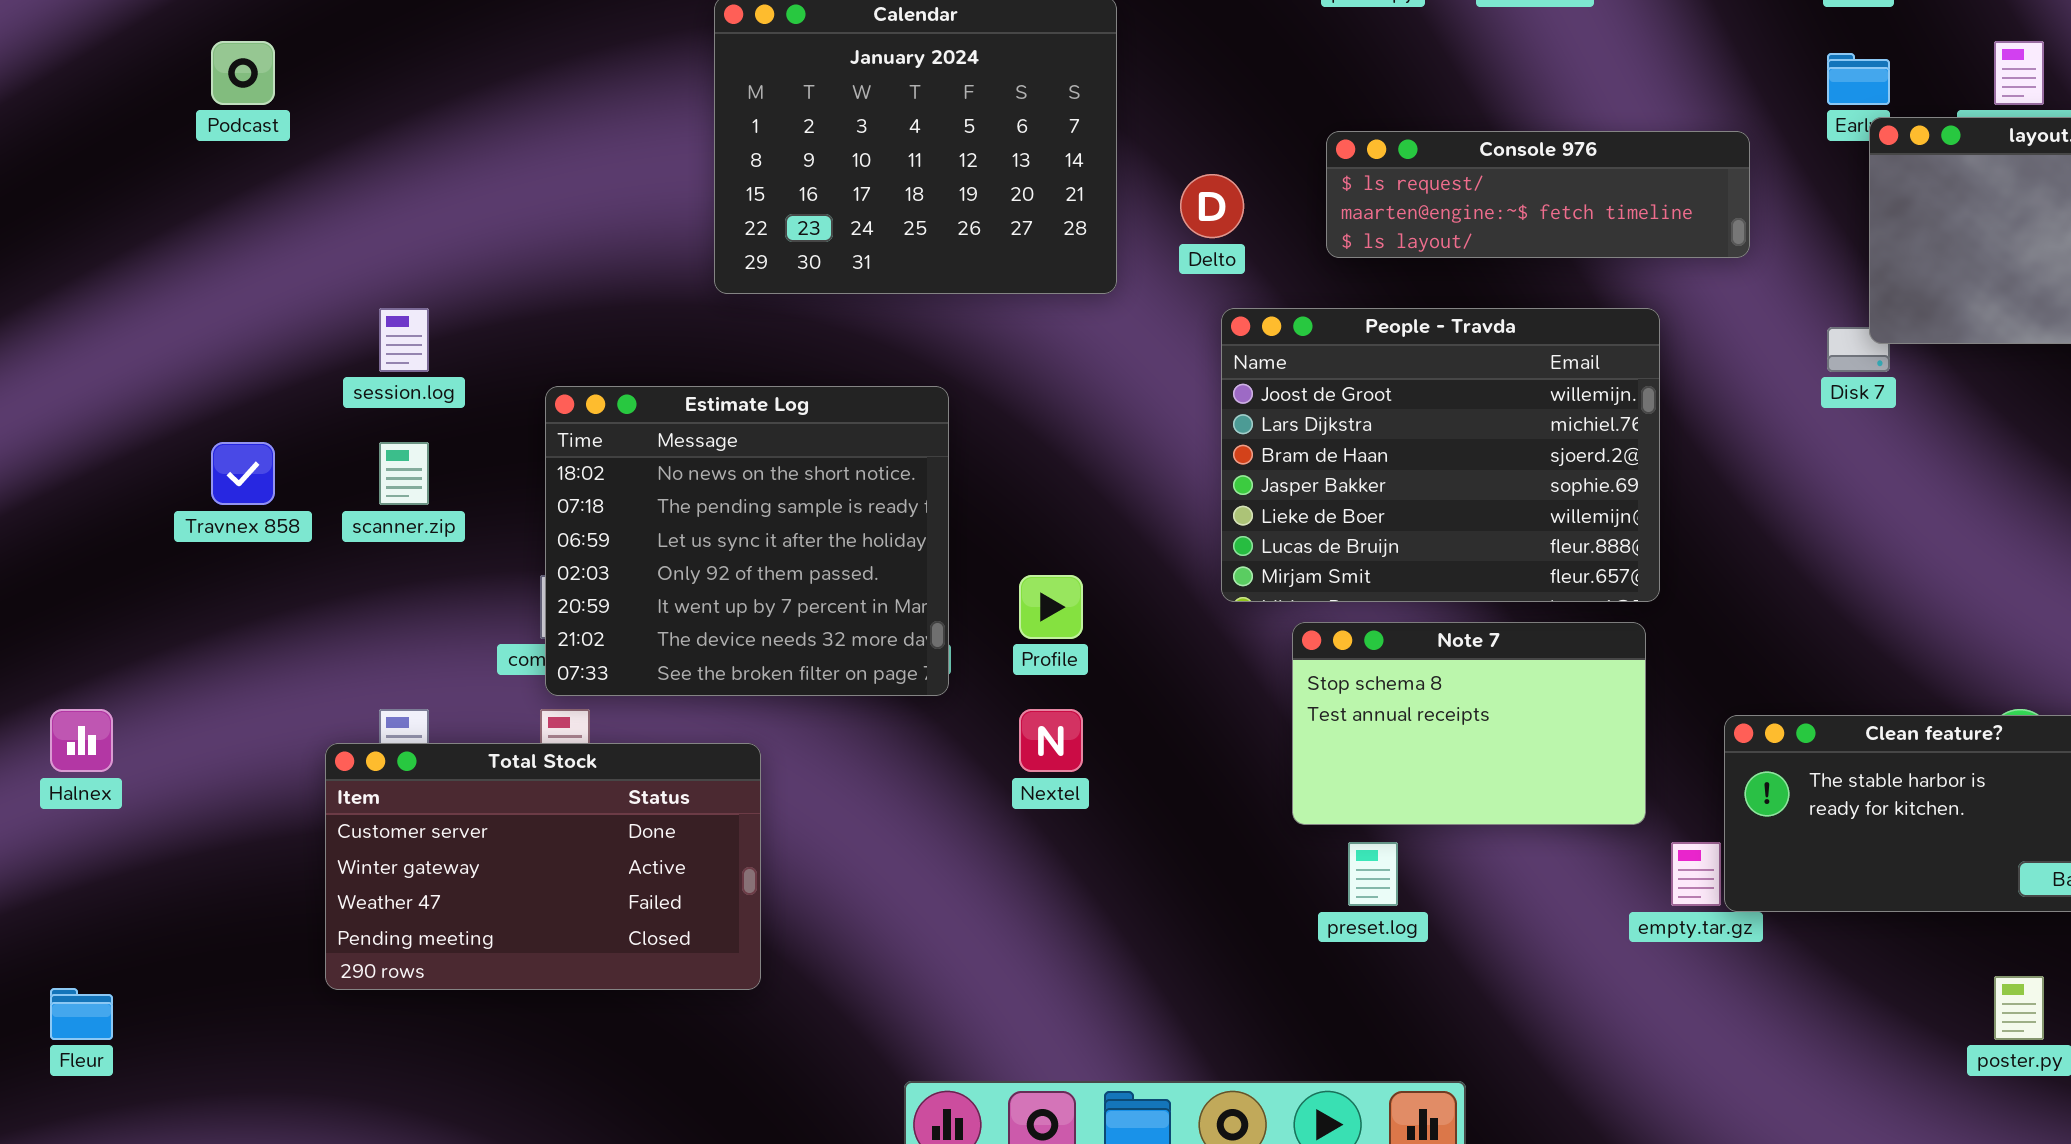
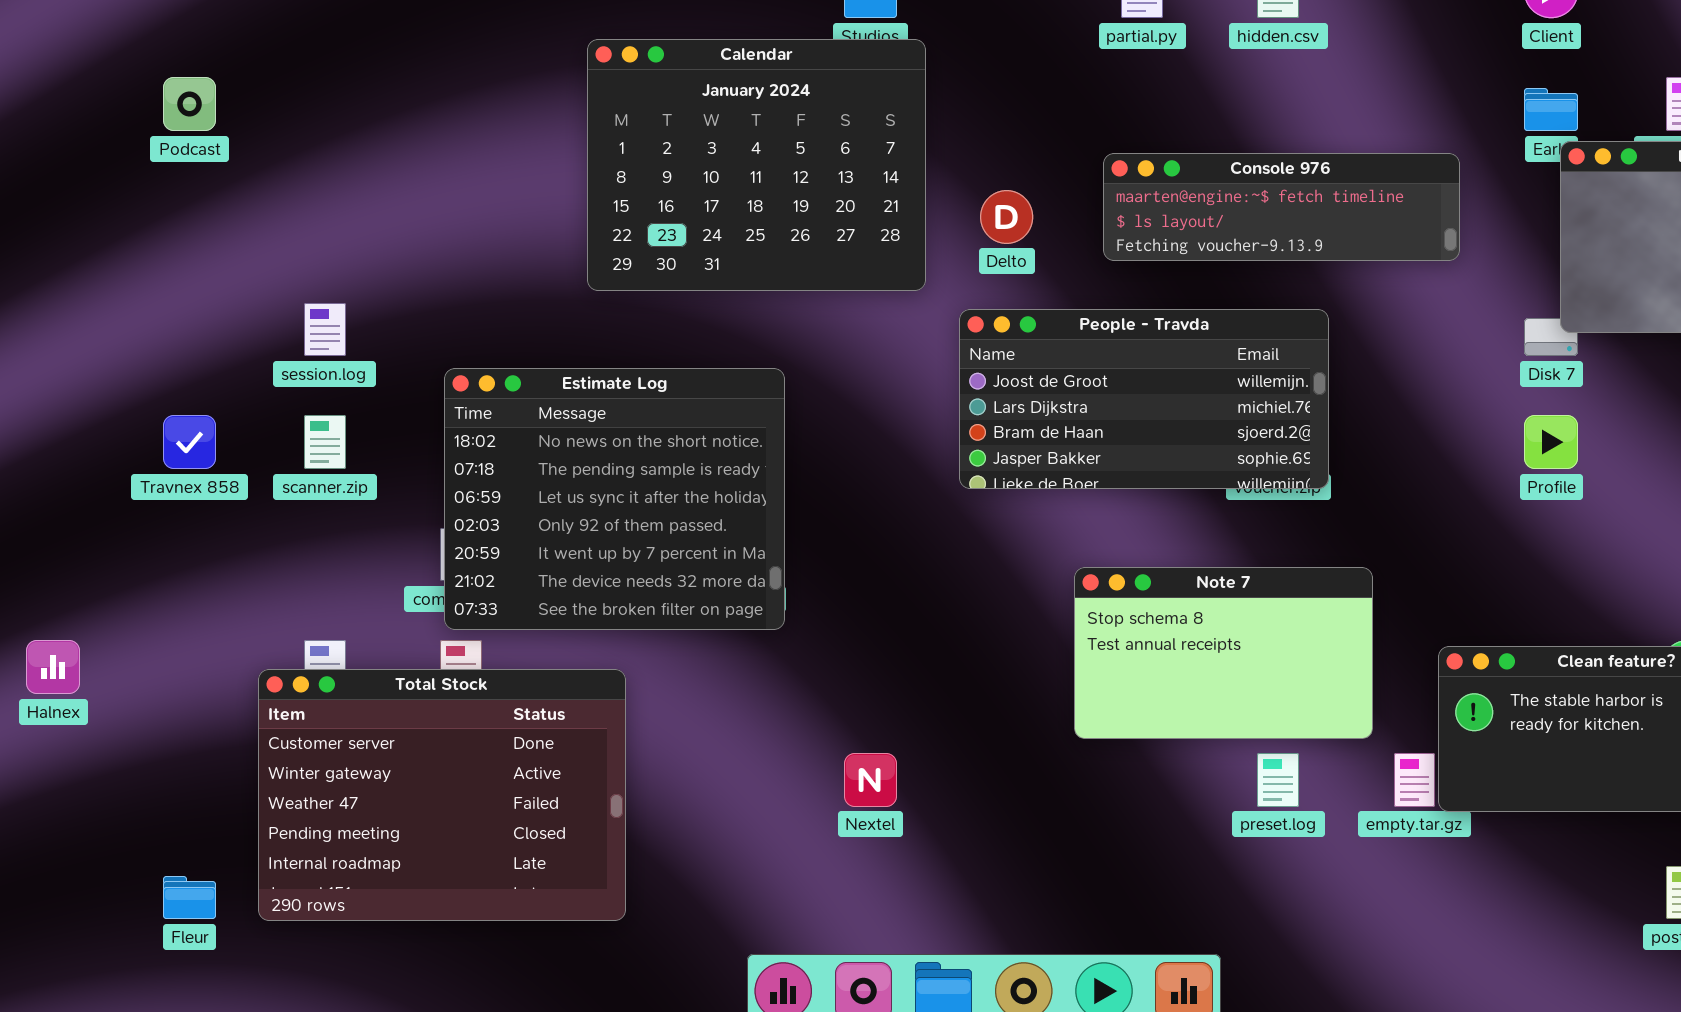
Console 976: [1326,131,1750,258] -> [1103,153,1460,261], scrolled down 1 row
People - Travda: [1221,308,1660,602] -> [959,309,1329,489], moved, resized
Profile: [1019,575,1083,639] -> [1524,415,1578,469], moved
Nextel: [1019,709,1083,772] -> [844,753,897,807], moved
Total Stock: [325,743,761,990] -> [258,669,626,921], resized
preset.log: [1348,842,1398,906] -> [1257,753,1299,807], moved
Fleur: [50,988,113,1040] -> [163,876,216,919], moved

